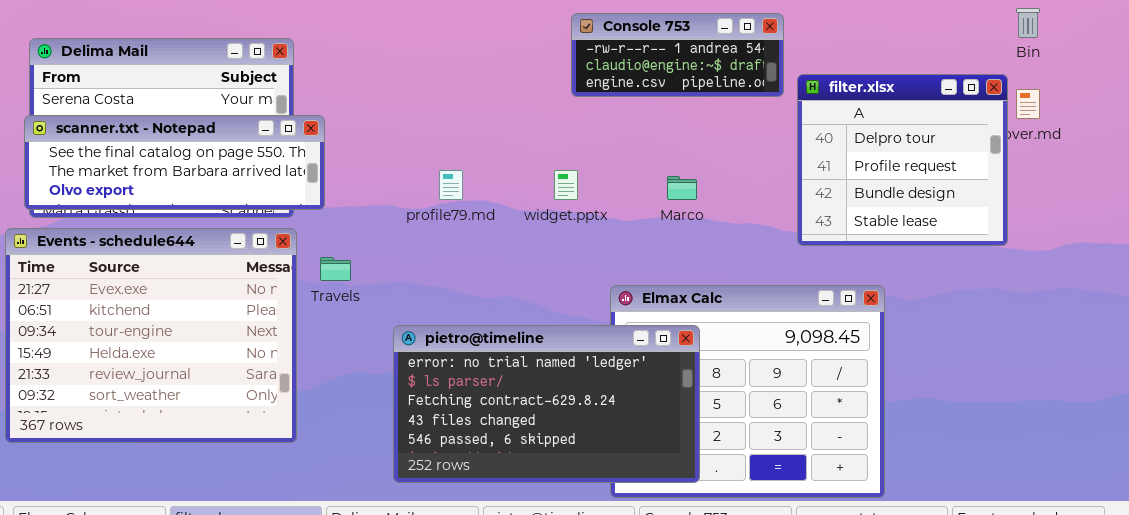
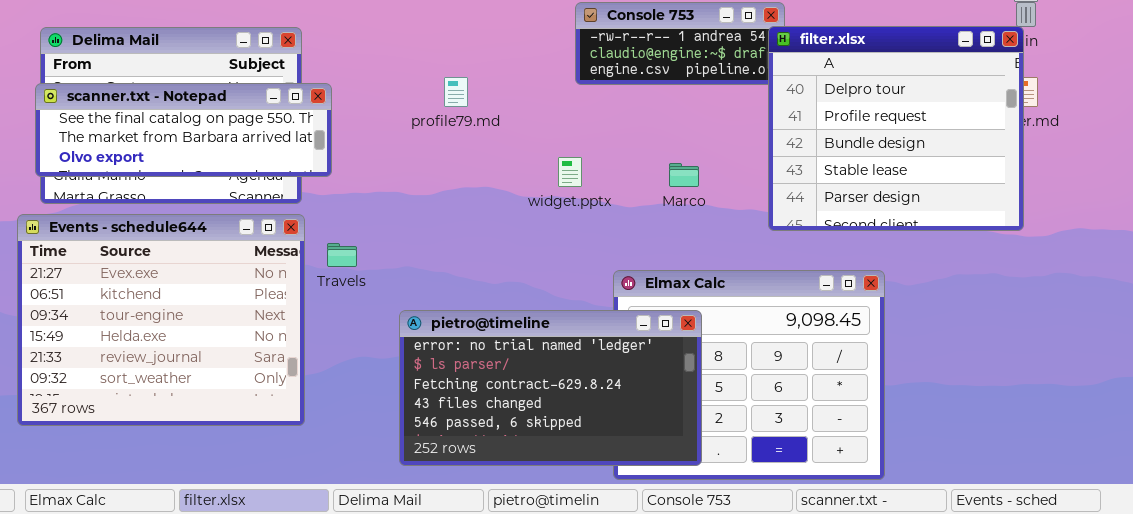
filter.xlsx: [797,74,1008,246] -> [768,26,1024,231], moved, resized
scanner.txt - Notepad: [24,115,325,210] -> [35,83,332,177], moved
profile79.md: [439,170,463,200] -> [444,77,468,107], moved

